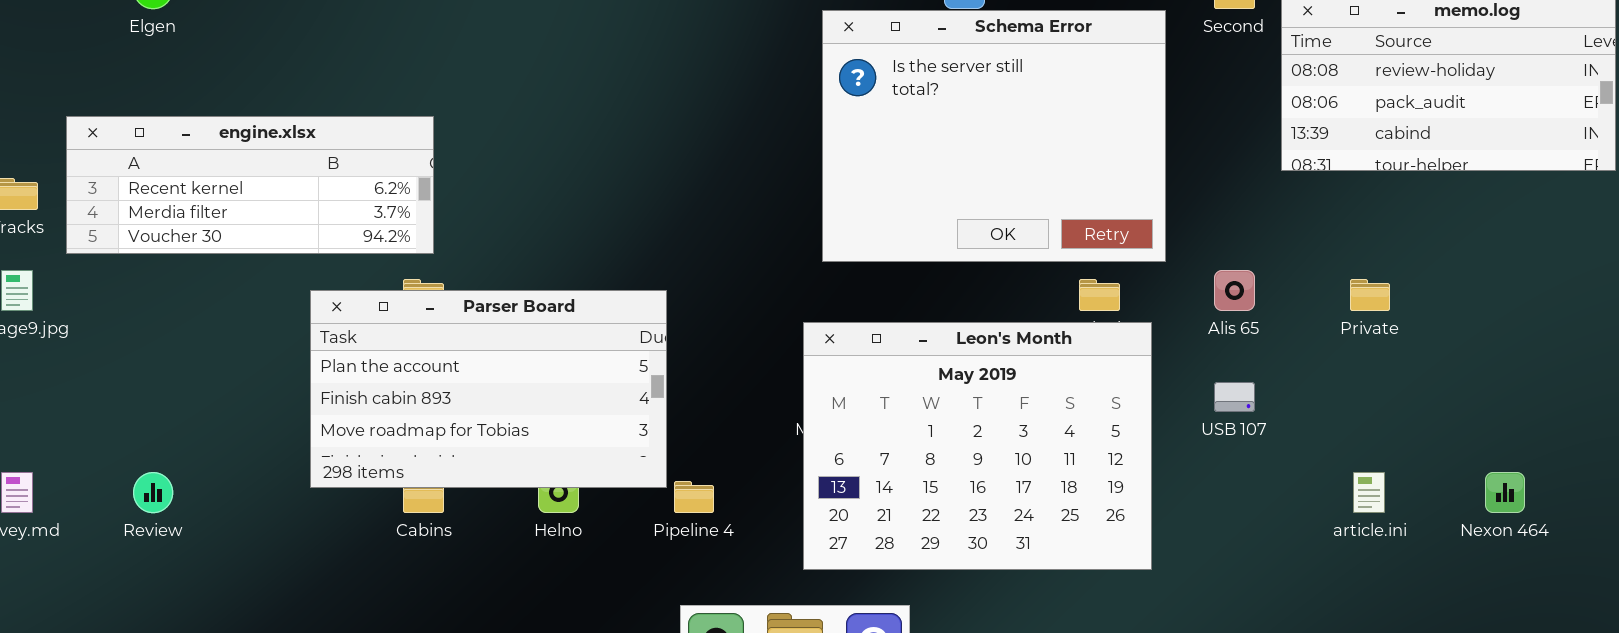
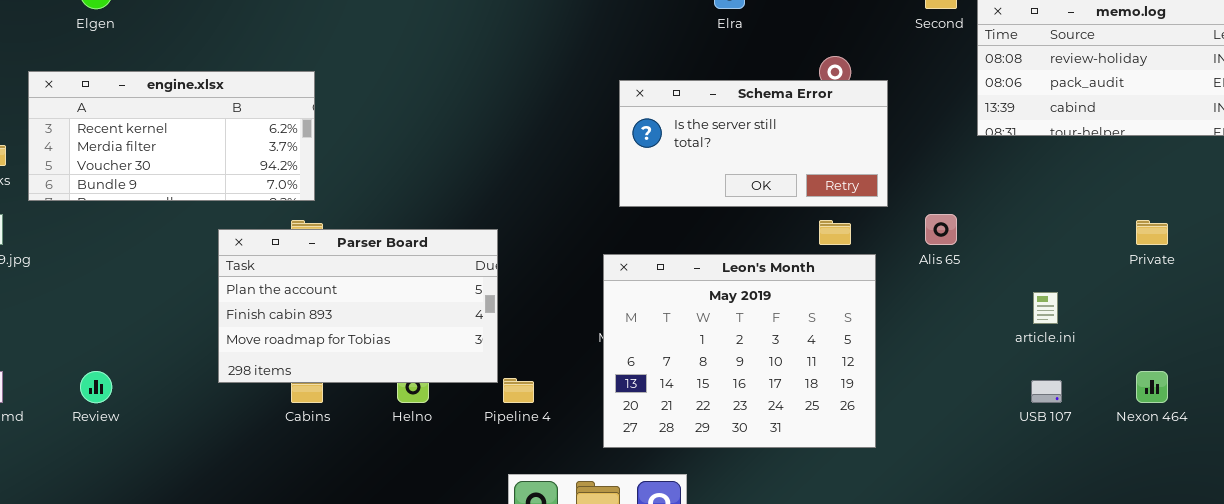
Schema Error: [822,10,1166,262] -> [619,80,888,207], resized
engine.xlsx: [66,116,434,254] -> [28,71,315,201], resized
Private: [1350,279,1390,311] -> [1136,220,1168,245], moved
USB 107: [1214,382,1255,412] -> [1031,380,1062,403], moved
article.ini: [1353,472,1385,513] -> [1033,292,1058,324], moved

